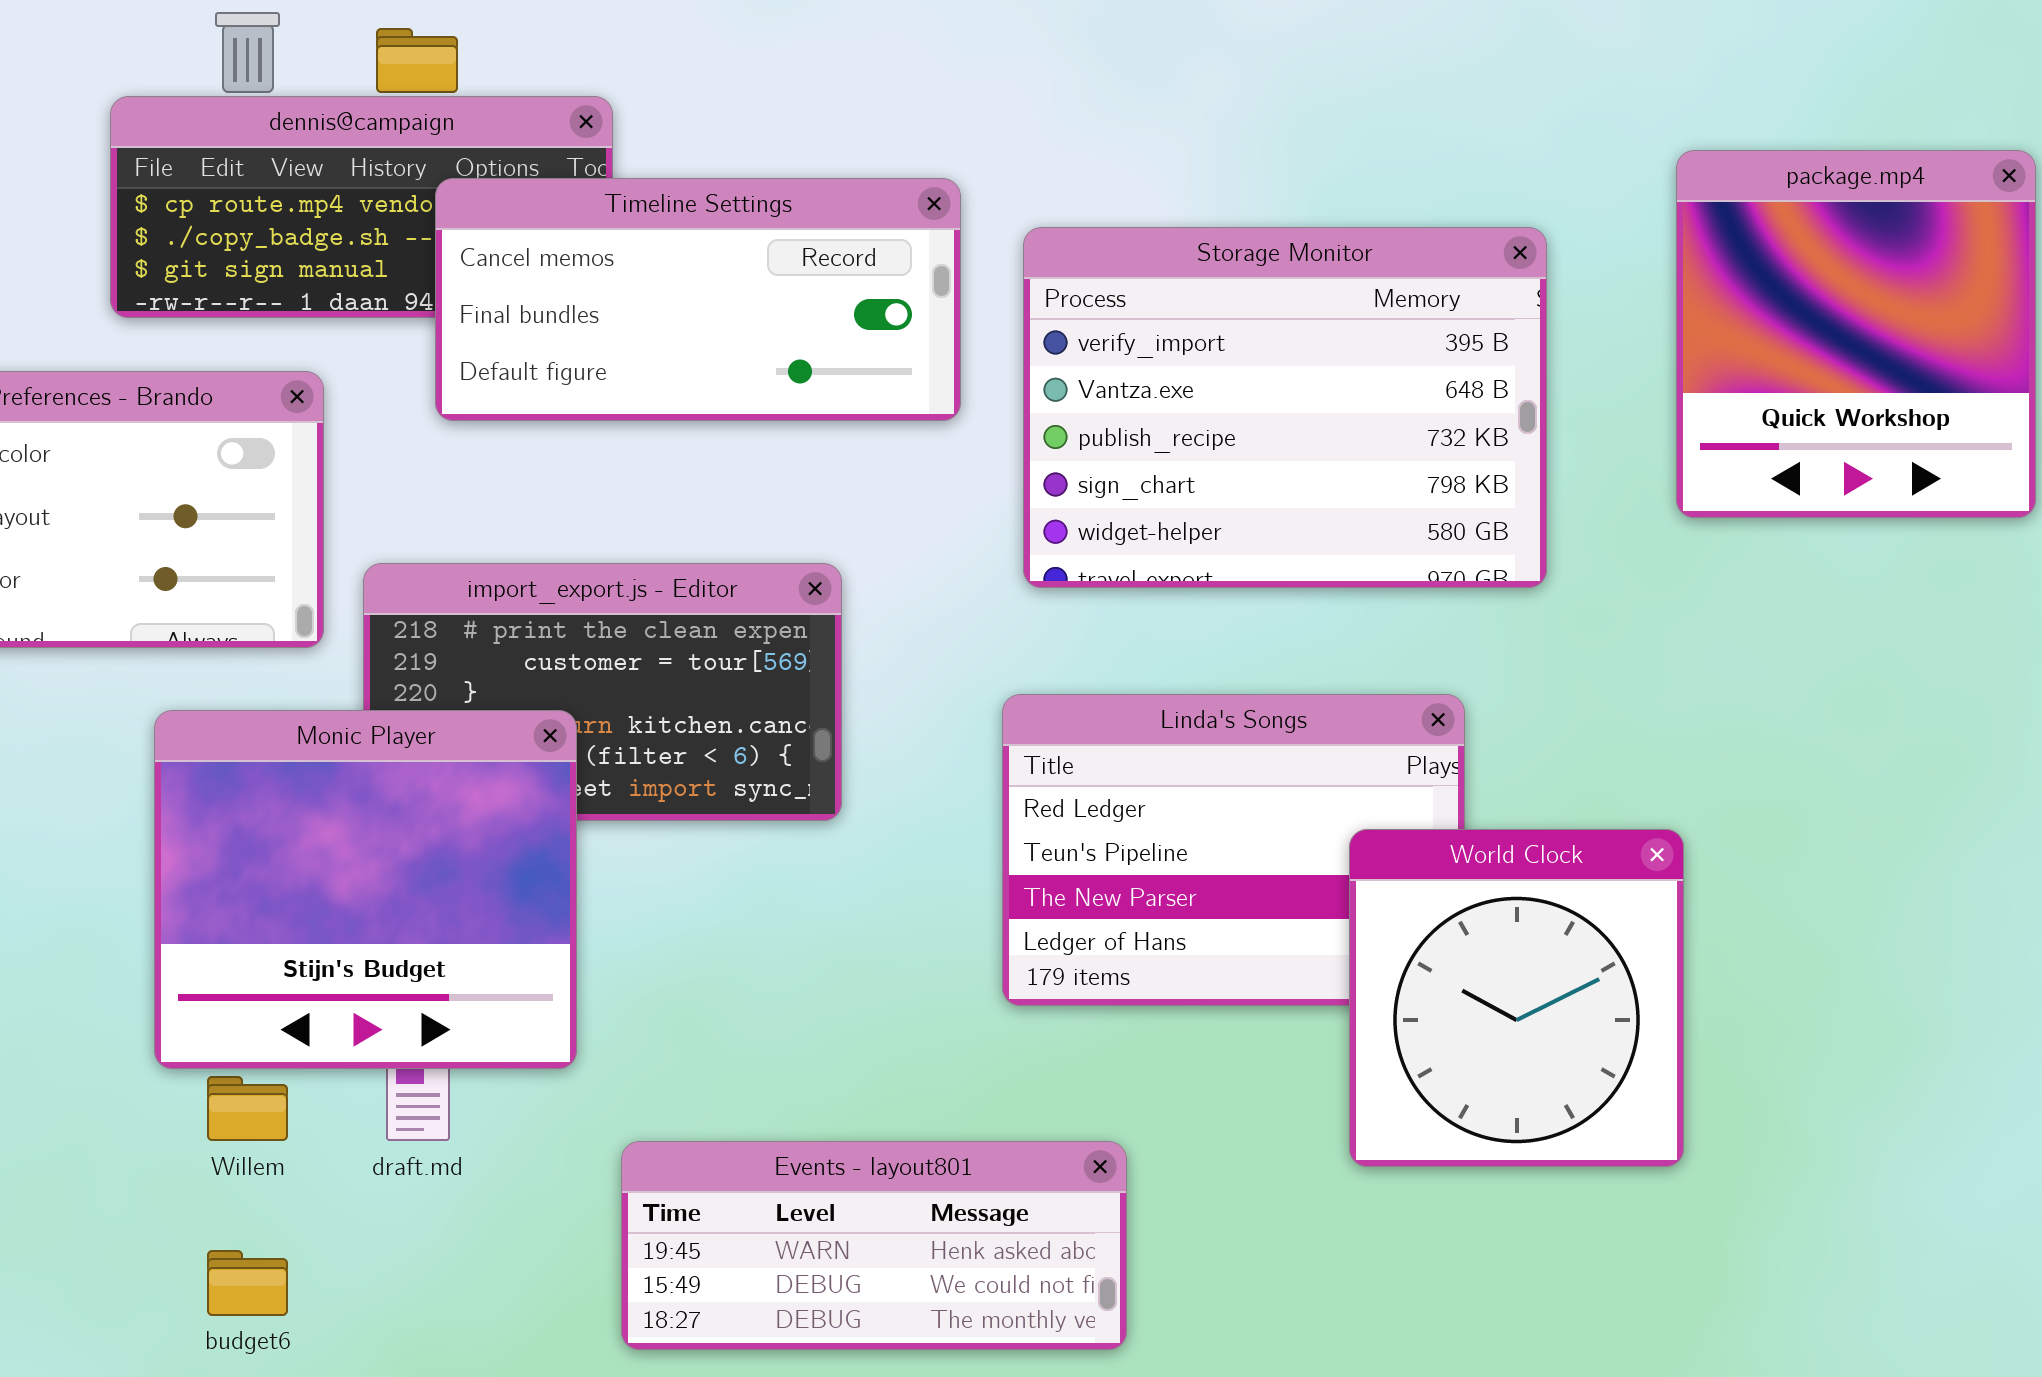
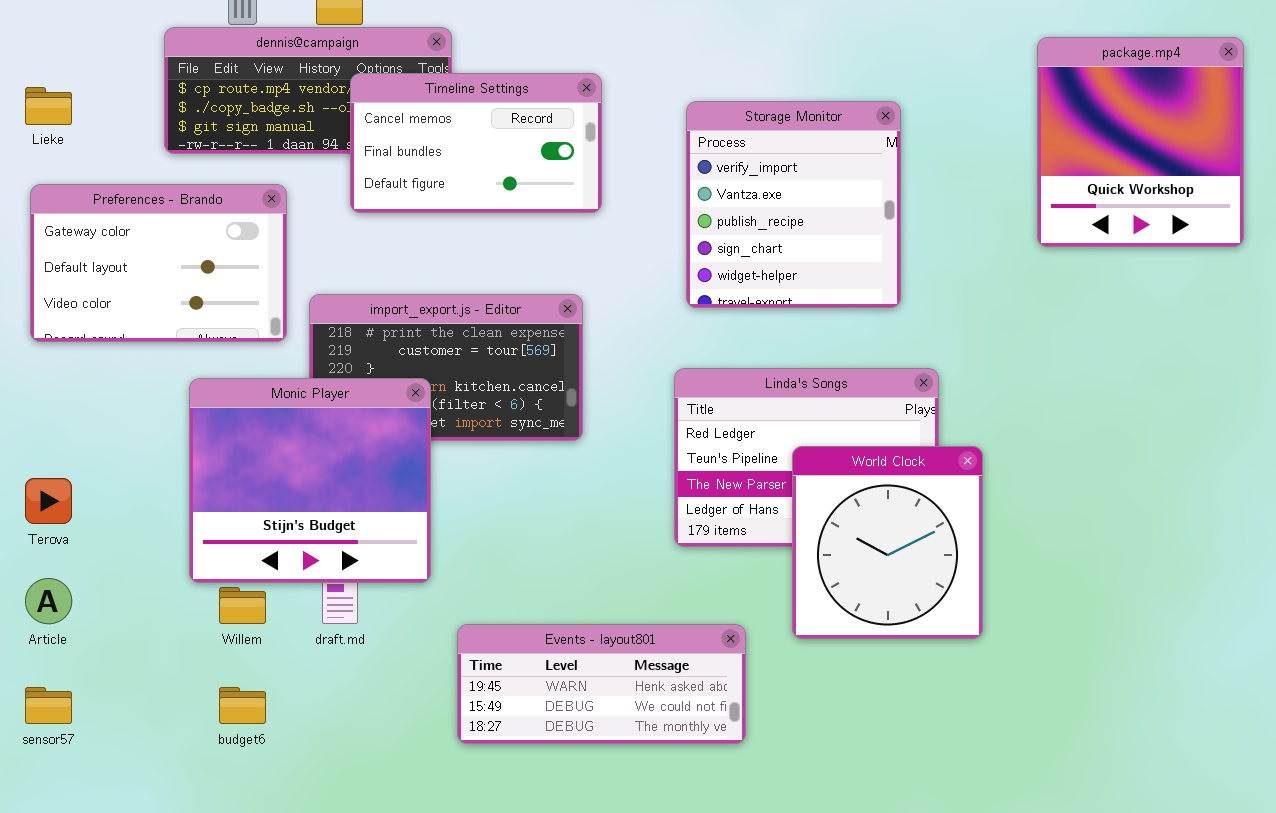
package.mp4: [1676,150,2036,518] -> [1037,37,1244,247], moved
Timeline Settings: [435,178,961,421] -> [350,73,602,213], resized
Storage Monitor: [1023,227,1547,588] -> [686,101,901,308], resized
World Clock: [1349,829,1684,1167] -> [792,446,983,639], moved

